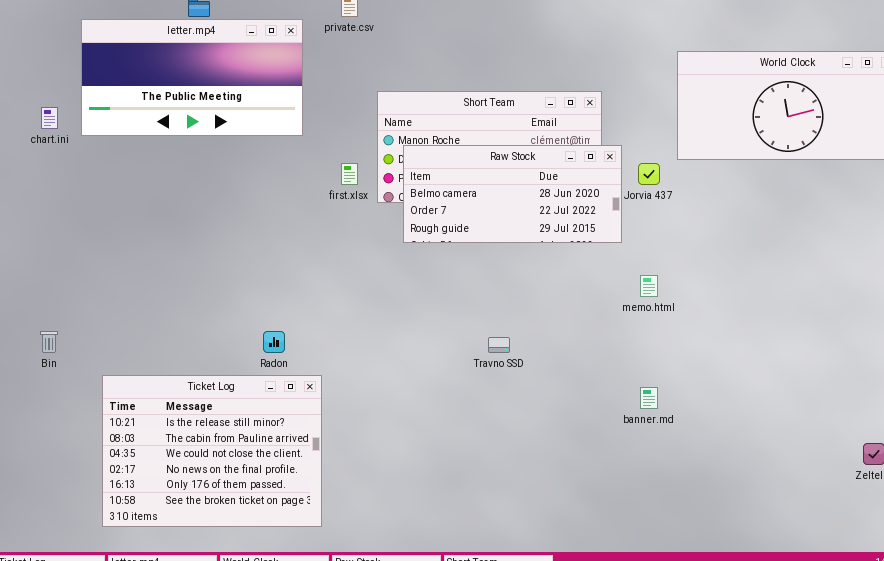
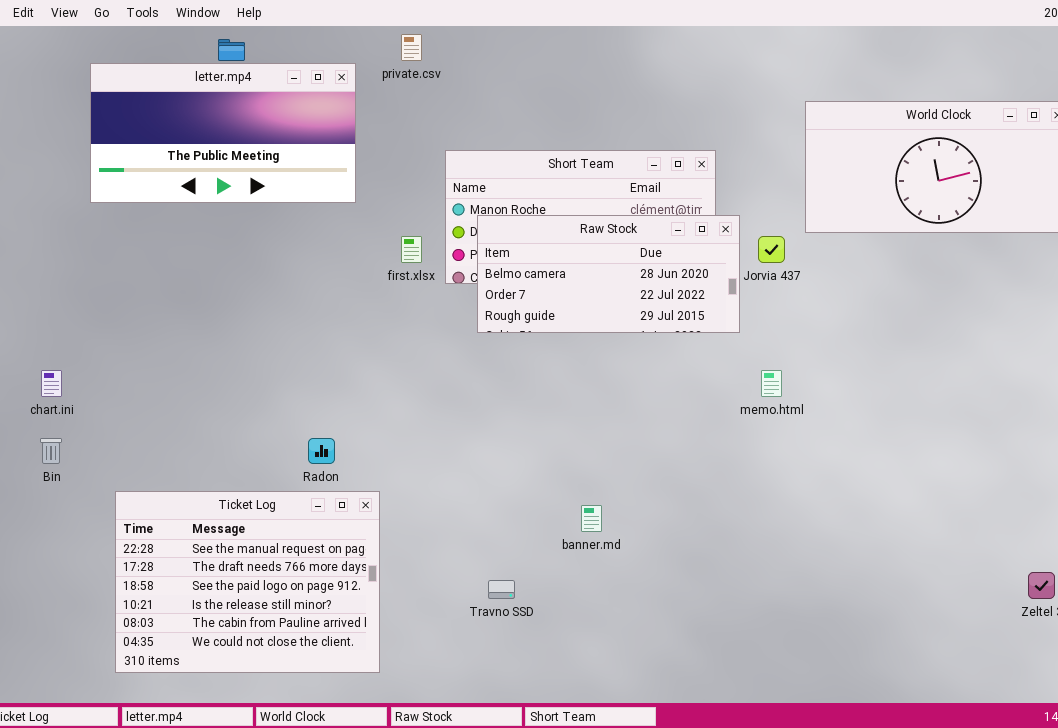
chart.ini: [41,107,58,129] -> [41,370,62,397], moved
Travno SSD: [488,337,510,353] -> [488,580,515,599], moved
Ticket Log: [102,375,322,527] -> [115,491,380,673], scrolled up 3 rows
banner.md: [640,387,658,409] -> [581,505,602,532], moved

